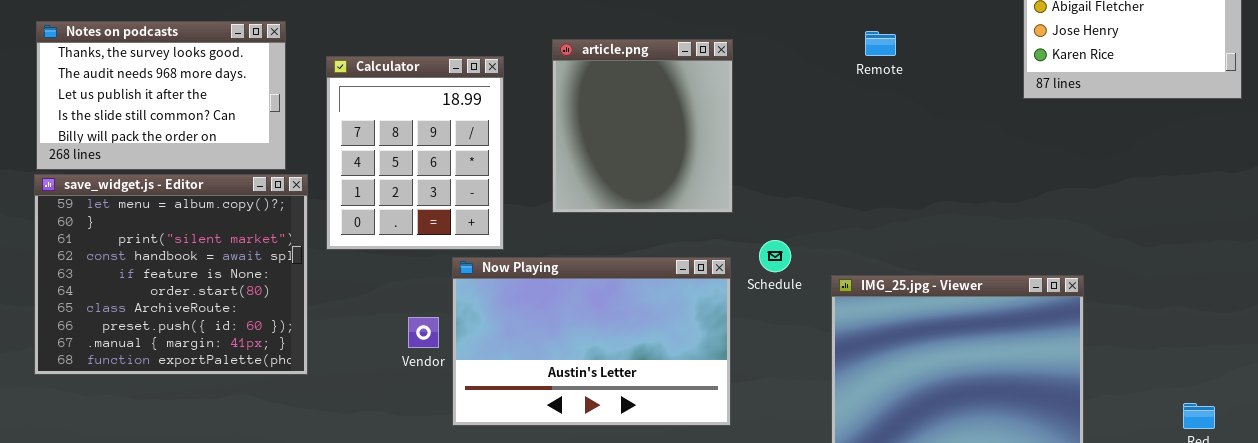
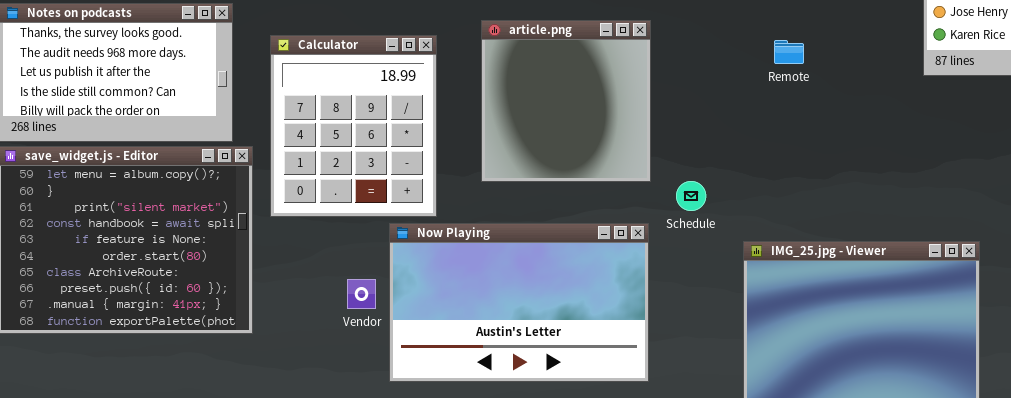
Remote: [865,31,896,56] -> [774,40,804,64], moved
Schedule: [759,240,791,272] -> [676,181,706,211], moved

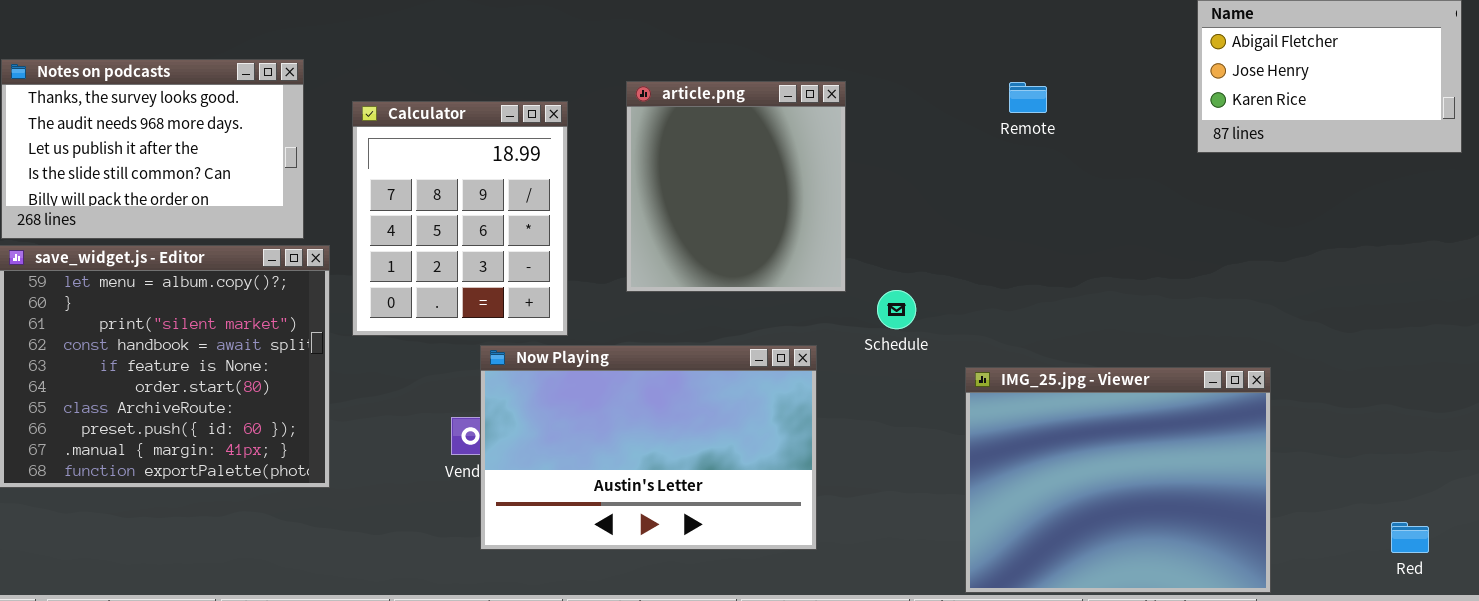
Remote: [774,40,804,64] -> [1009,82,1047,113], moved
Now Playing: [389,223,649,382] -> [480,345,817,550], moved

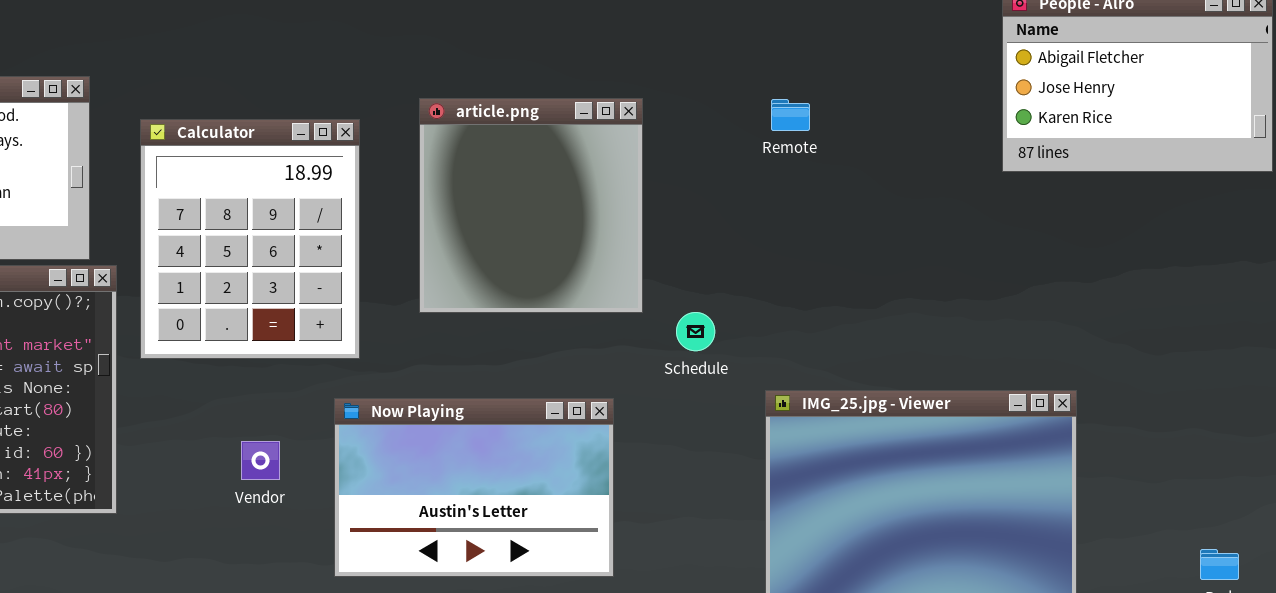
Remote: [1009,82,1047,113] -> [771,99,810,131], moved
Now Playing: [480,345,817,550] -> [334,398,614,577], resized

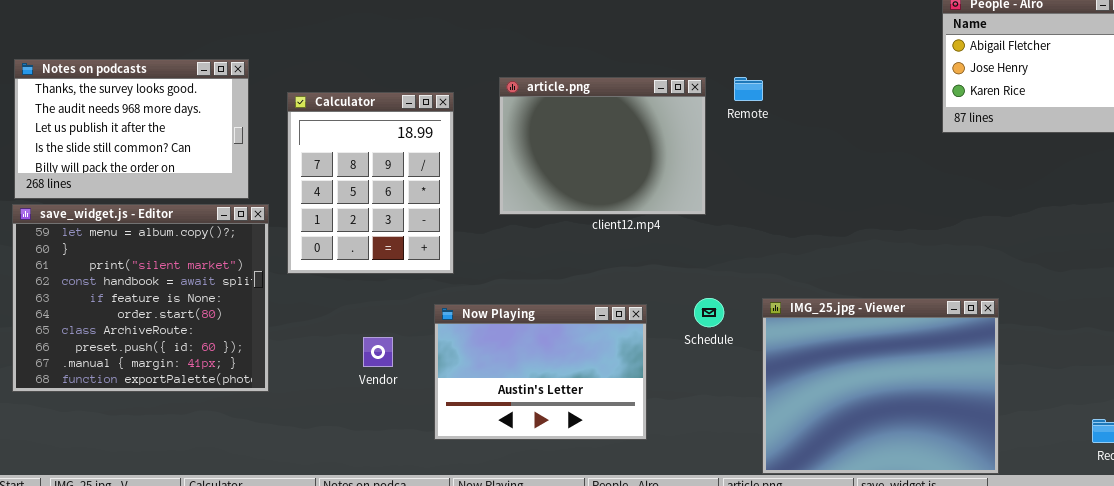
article.png: [419,98,643,313] -> [499,77,706,215], resized
Remote: [771,99,810,131] -> [734,77,763,101], moved
Schedule: [676,312,715,351] -> [694,298,724,327], moved

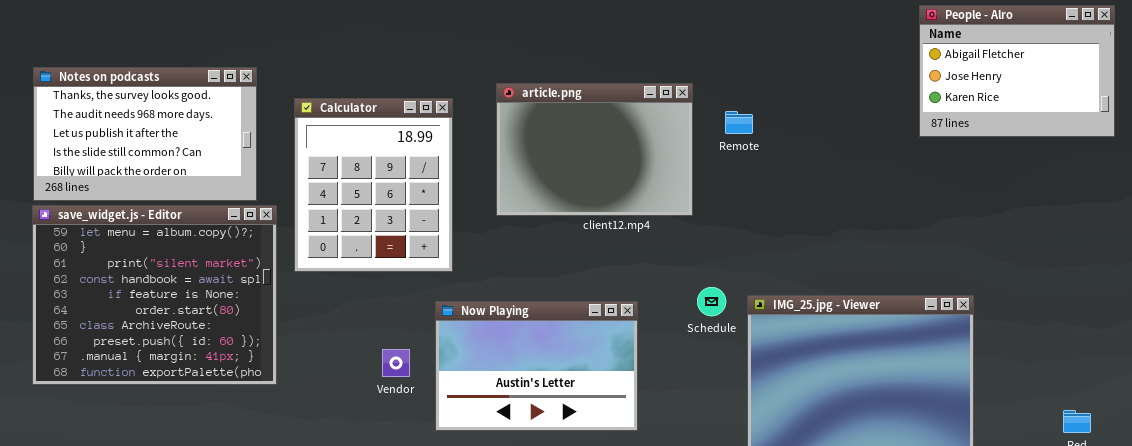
Remote: [734,77,763,101] -> [725,111,753,134], moved
Schedule: [694,298,724,327] -> [697,287,726,316], moved
Vendor: [363,337,393,367] -> [382,349,410,377], moved

